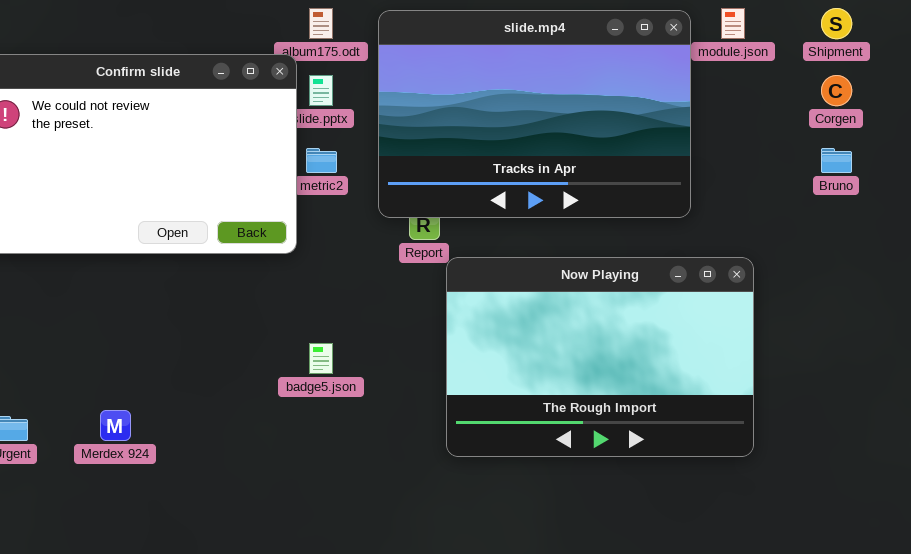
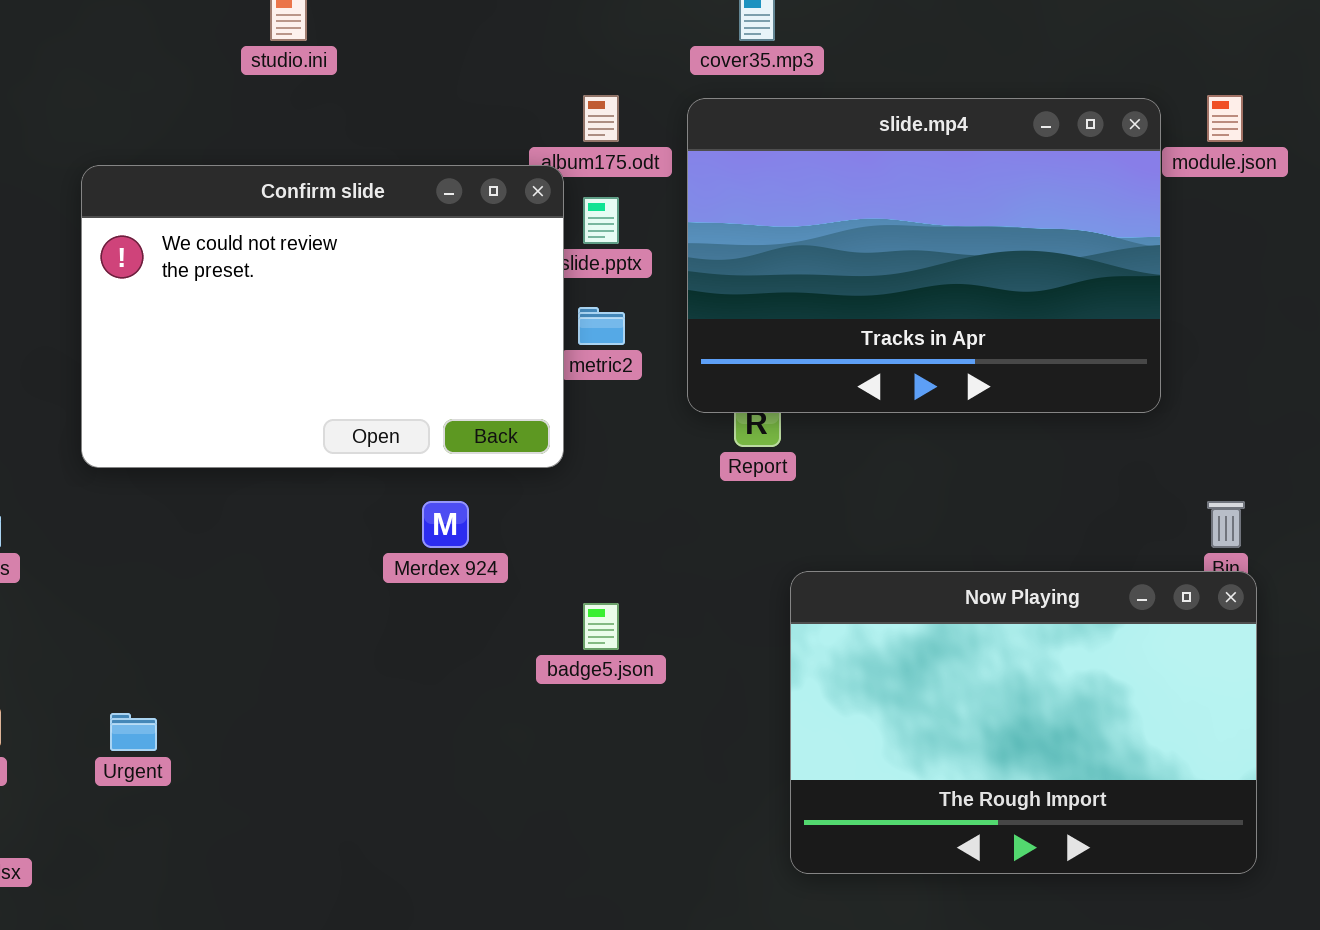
Now Playing: [446,257,754,457] -> [790,571,1257,874], moved
Merdex 924: [100,410,131,441] -> [422,501,469,548], moved

